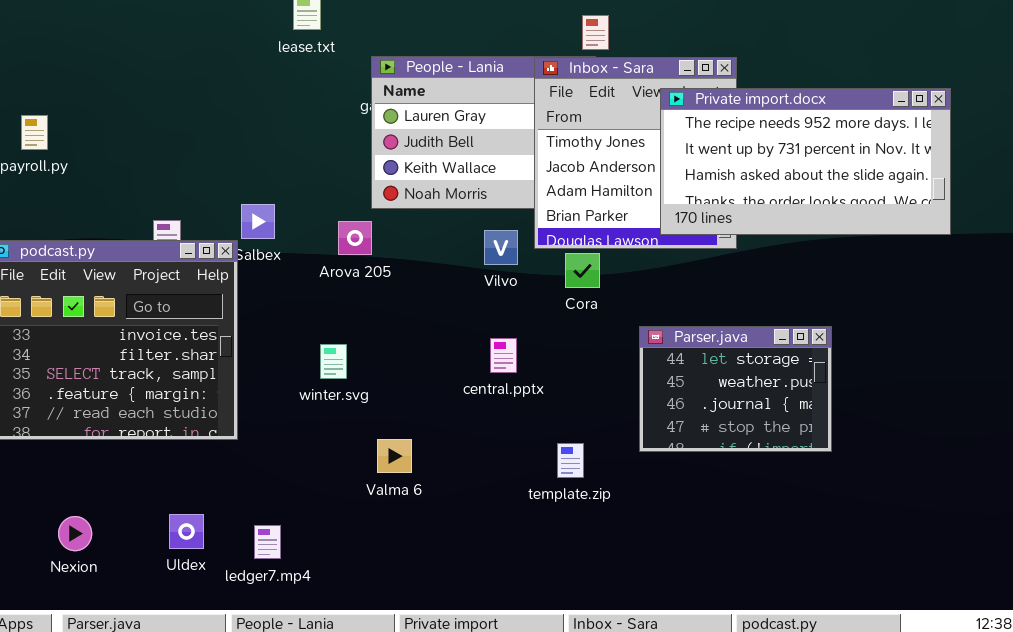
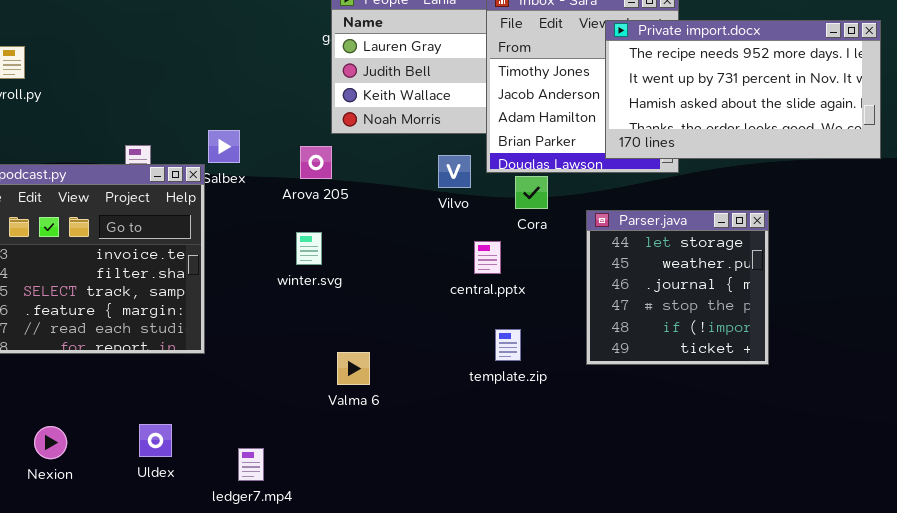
Parser.java: [639,326,832,452] -> [586,210,769,365], resized
central.pptx: [490,338,517,373] -> [474,241,501,274], moved
winter.svg: [320,344,347,379] -> [296,232,322,265], moved
template.zip: [557,443,584,478] -> [495,329,521,361], moved
ledger7.mp4: [254,525,281,559] -> [238,448,264,481], moved

